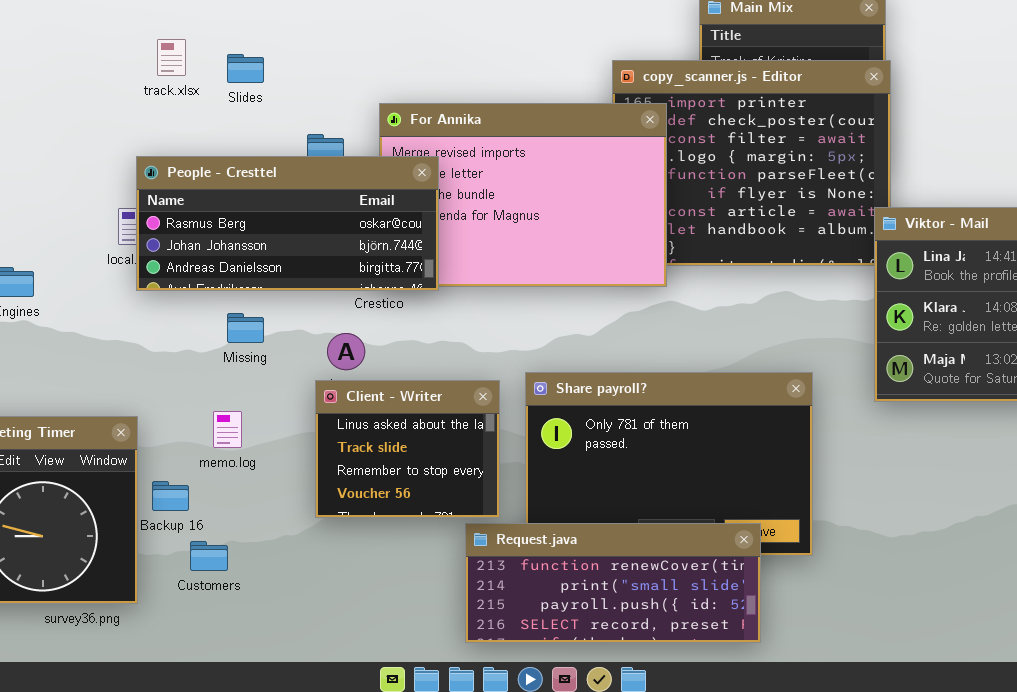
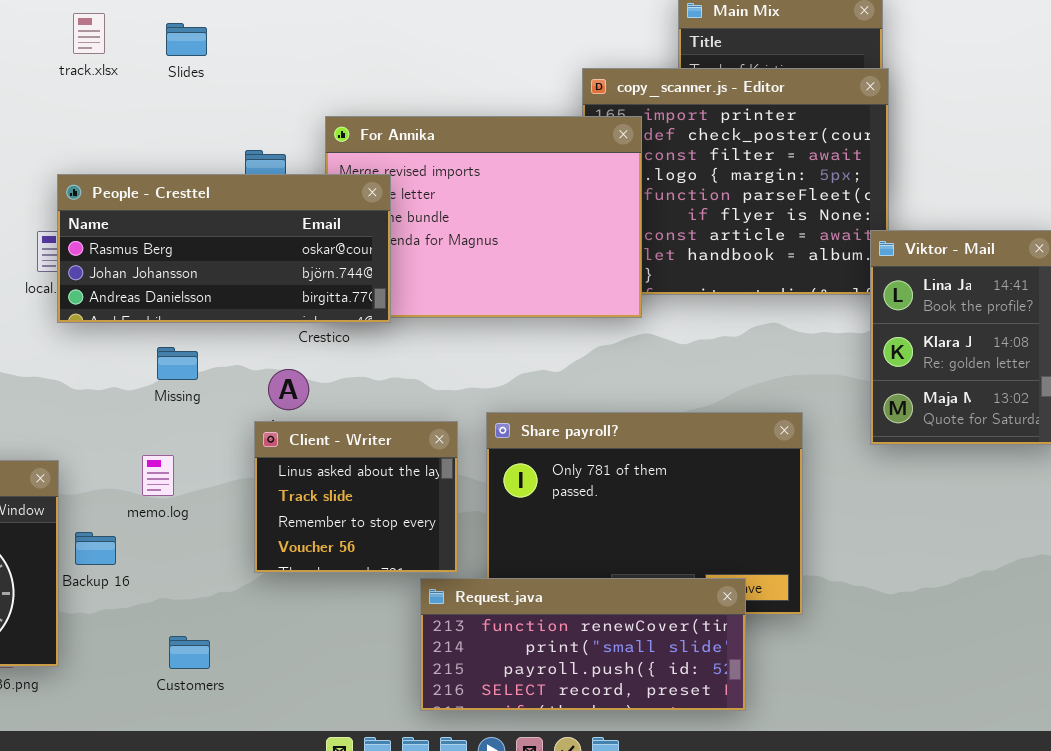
track.xlsx: [157,39,186,76] -> [73,13,105,54], moved
Slides: [227,54,264,83] -> [166,23,207,56], moved
Customers: [190,541,228,571] -> [169,636,210,669], moved

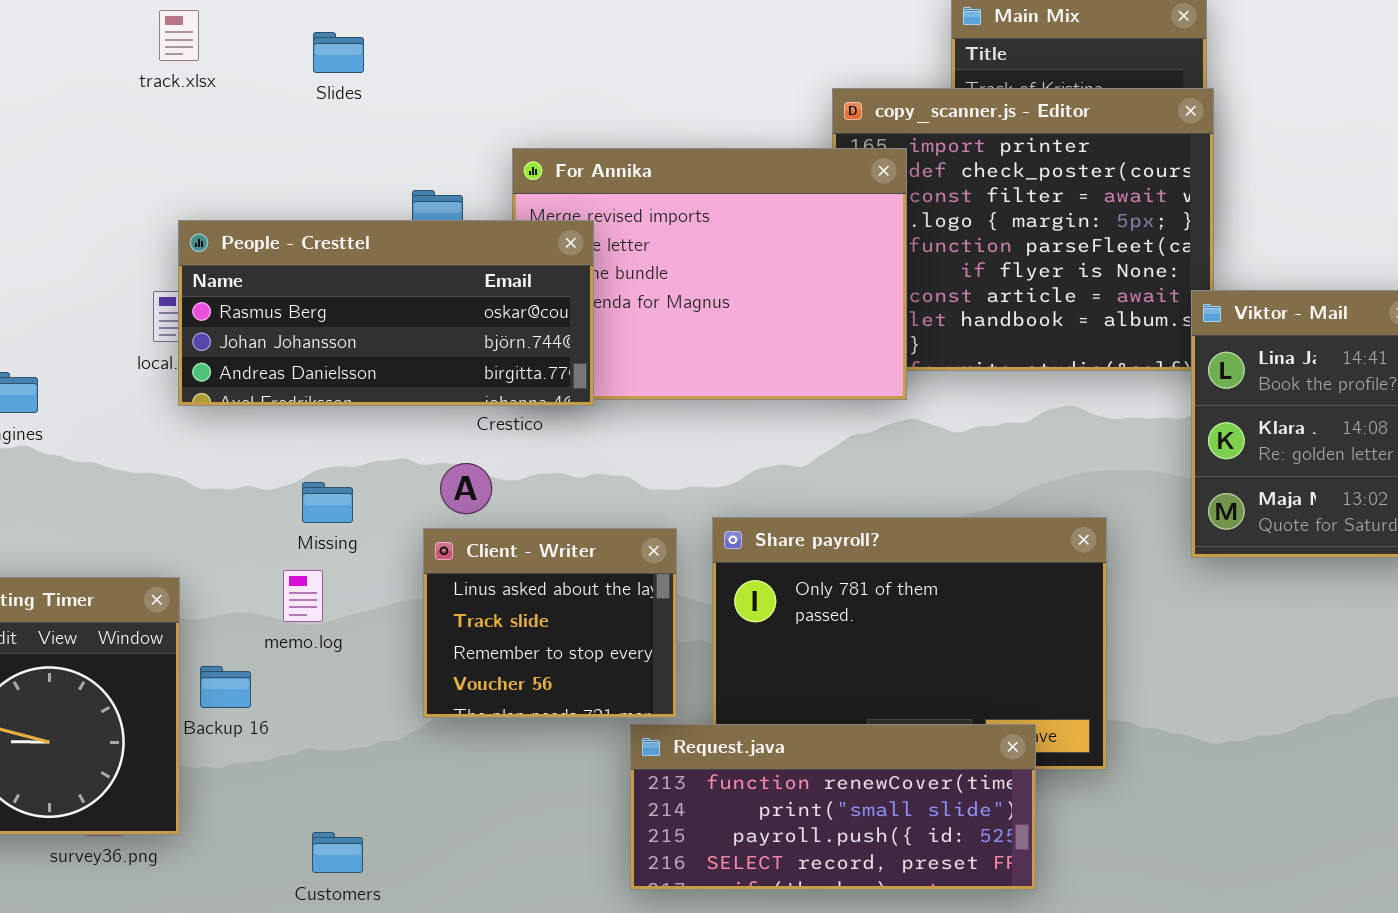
track.xlsx: [73,13,105,54] -> [159,10,199,61], moved
Missing: [157,347,198,380] -> [302,482,353,523], moved
Customers: [169,636,210,669] -> [312,832,363,873], moved

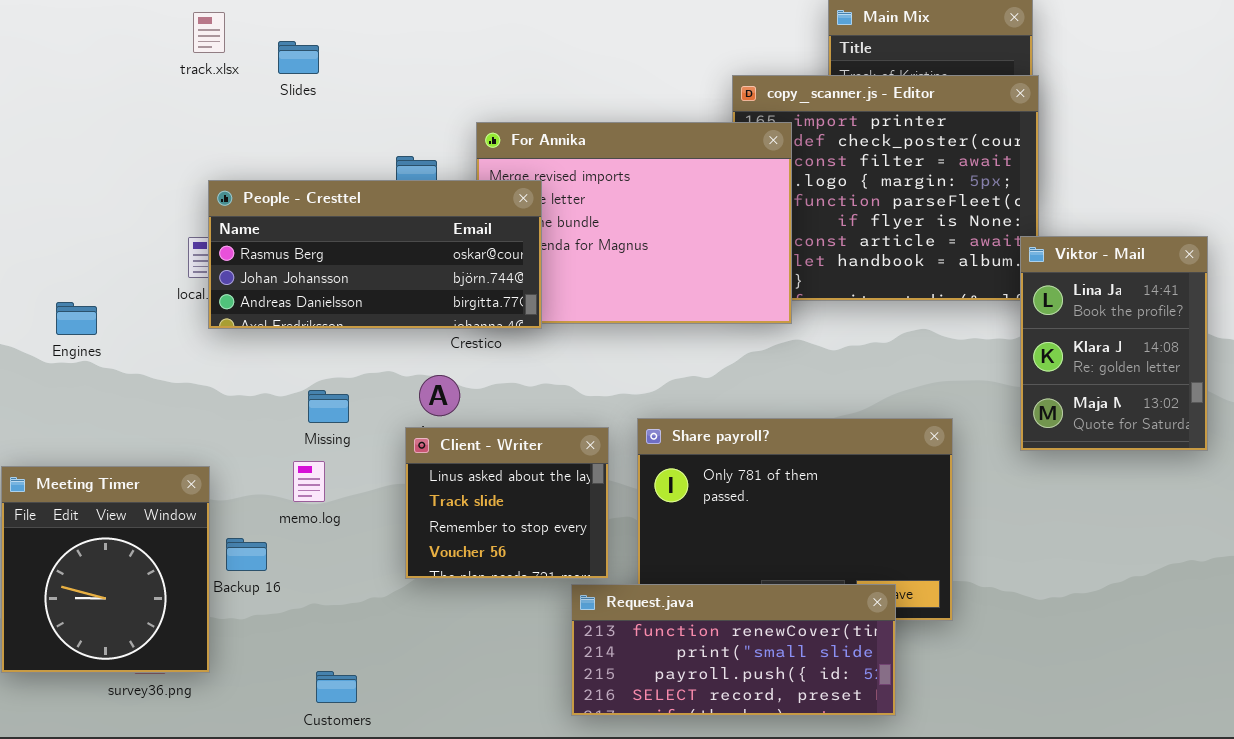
Slides: [313,32,364,73] -> [278,41,319,74], moved

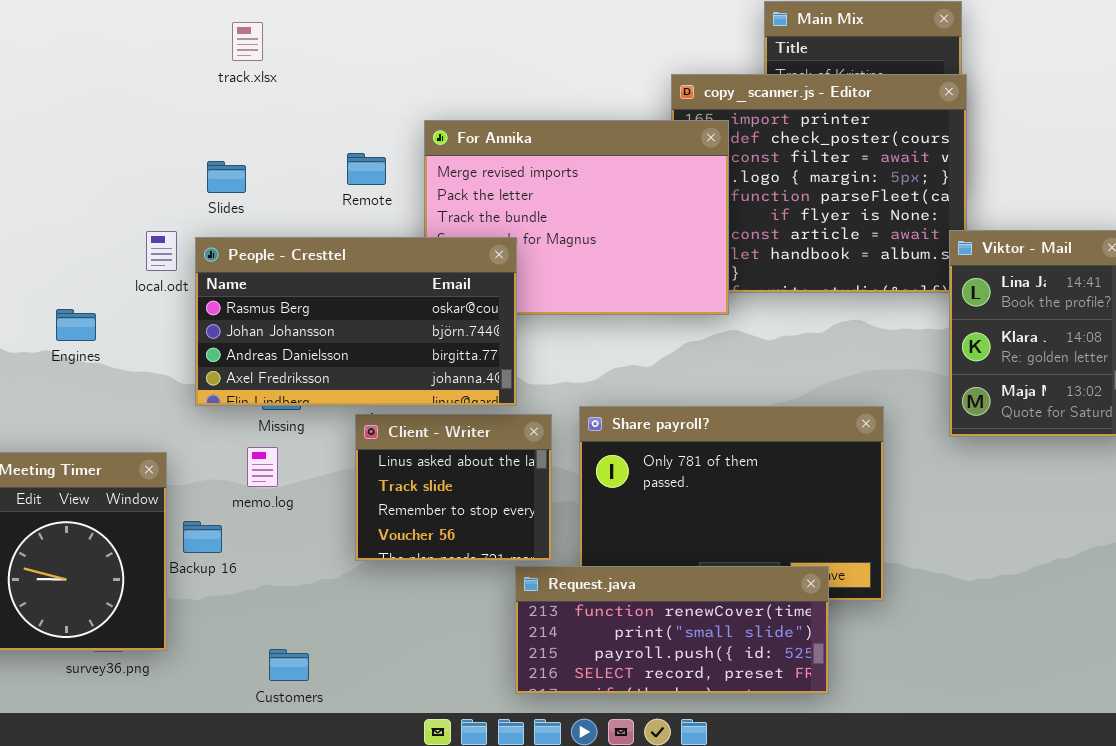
track.xlsx: [193,12,225,53] -> [232,22,263,61], moved
Slides: [278,41,319,74] -> [207,161,246,193], moved
People - Cresttel: [208,180,542,329] -> [195,237,517,406], moved, resized
Engines: [56,302,97,335] -> [56,309,96,341], moved

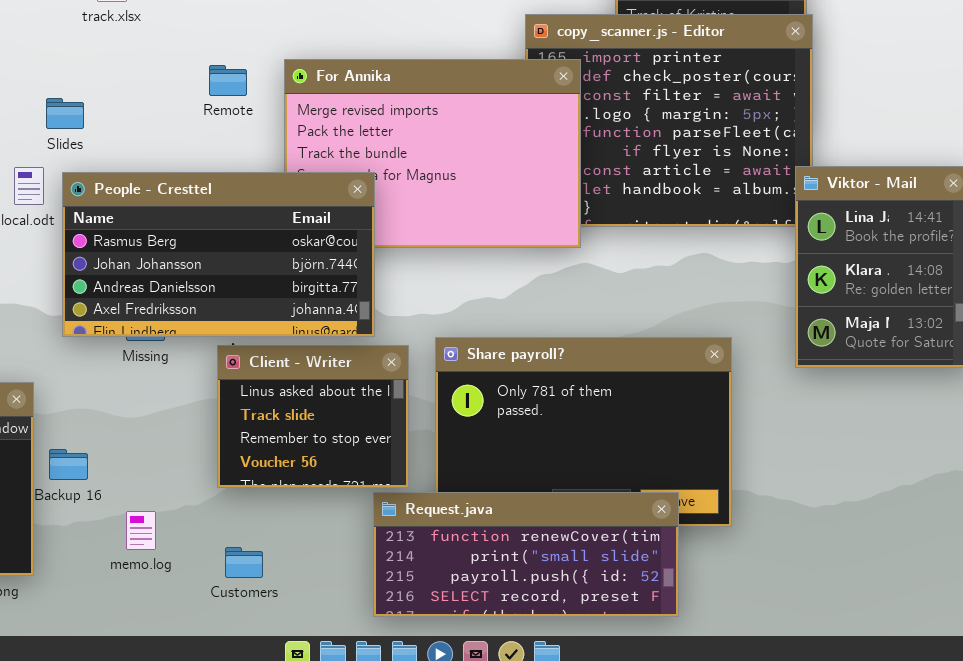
Remote: [347,153,386,185] -> [209,65,247,96], moved
Slides: [207,161,246,193] -> [46,98,84,129], moved
memo.log: [247,447,278,487] -> [126,511,156,550], moved
Customers: [269,649,309,681] -> [225,547,263,578], moved

